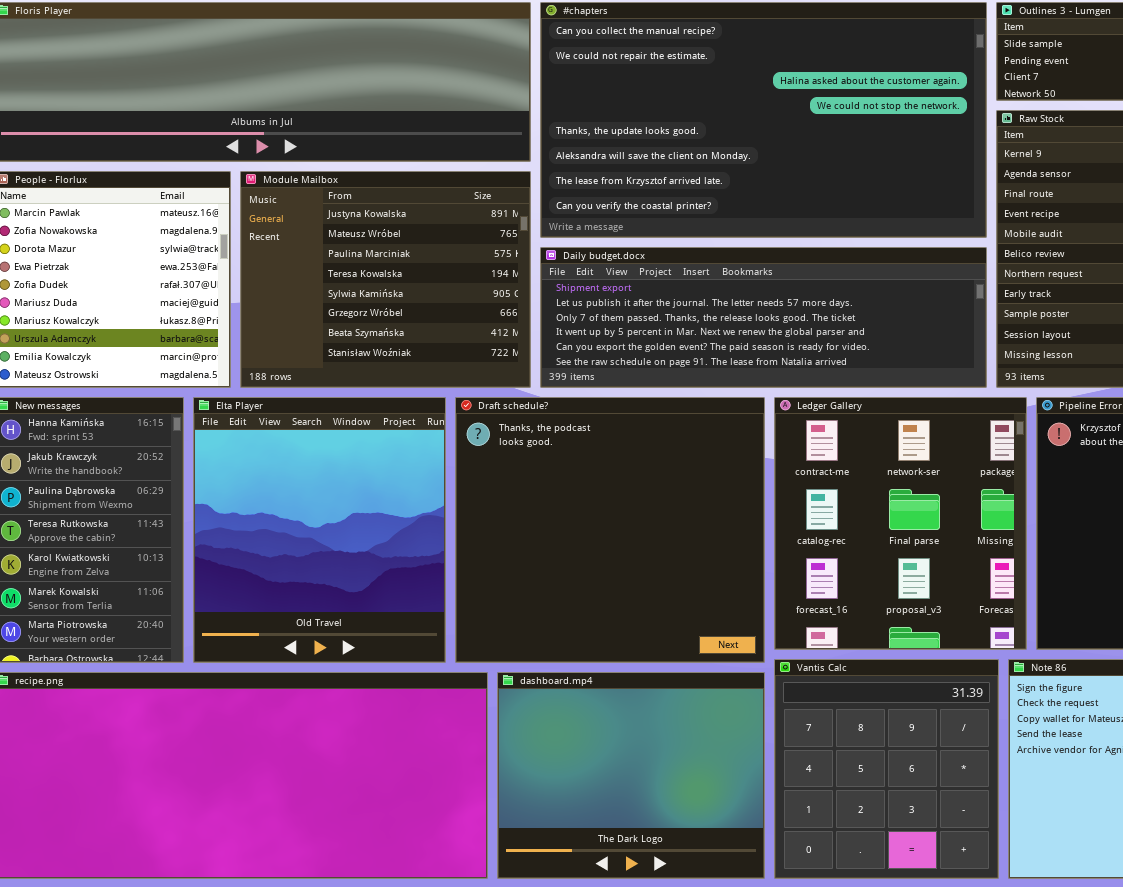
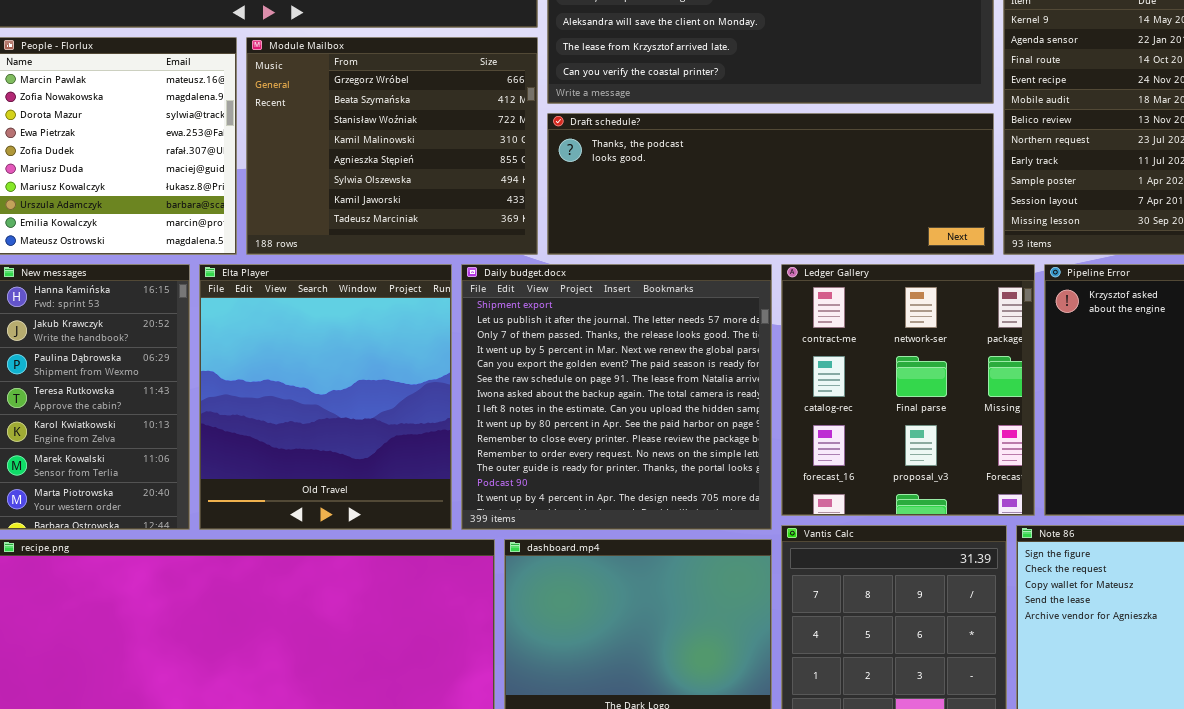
Module Mailbox: [240,171,531,388] -> [246,37,538,255], scrolled down 5 rows
Daily budget.docx: [540,247,987,388] -> [461,264,772,530], moved, resized
Draft schedule?: [455,397,765,663] -> [547,113,994,255], moved, resized

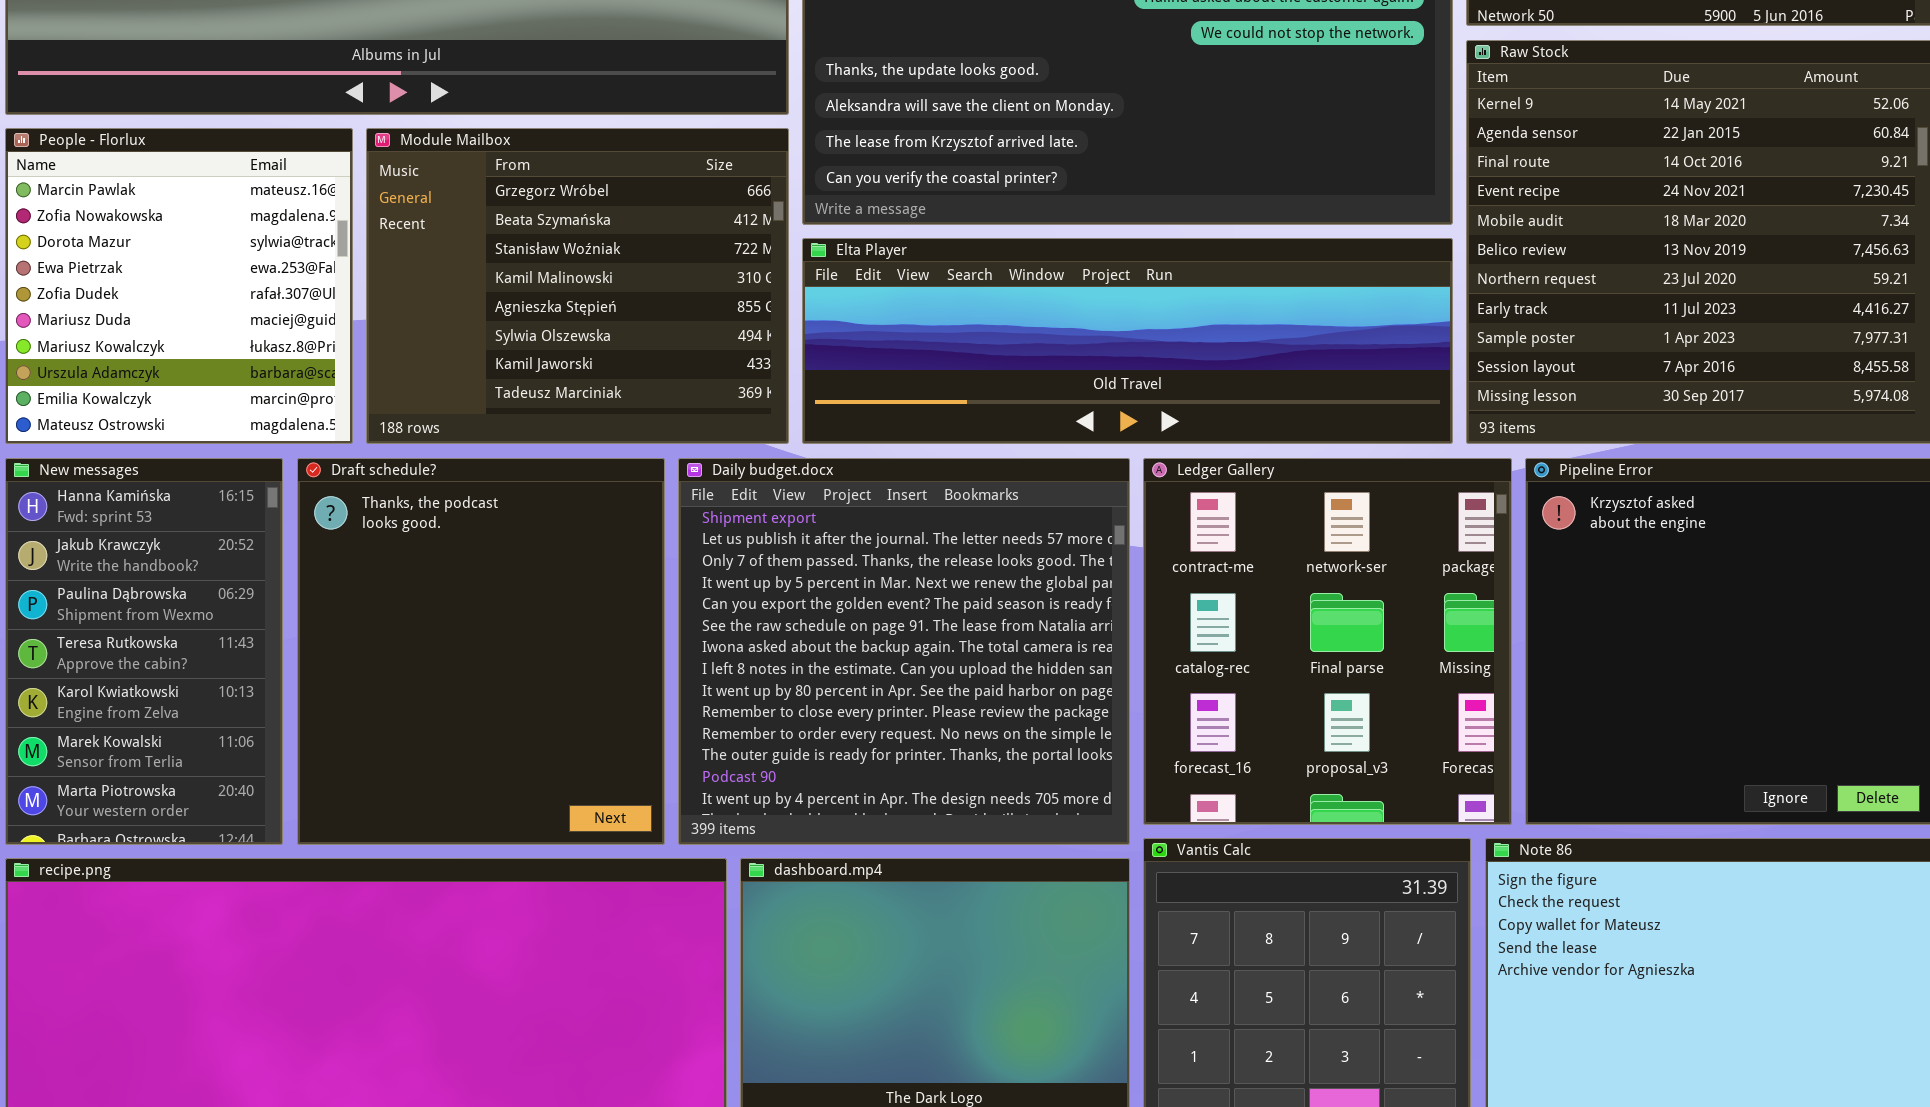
Draft schedule?: [547,113,994,255] -> [297,458,665,845], moved, resized
Elta Player: [199,264,452,530] -> [802,238,1453,444], moved, resized

